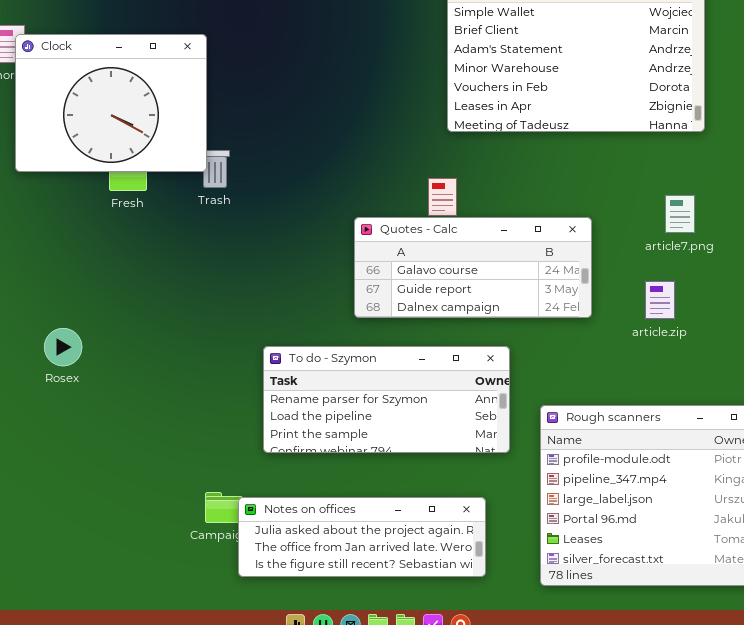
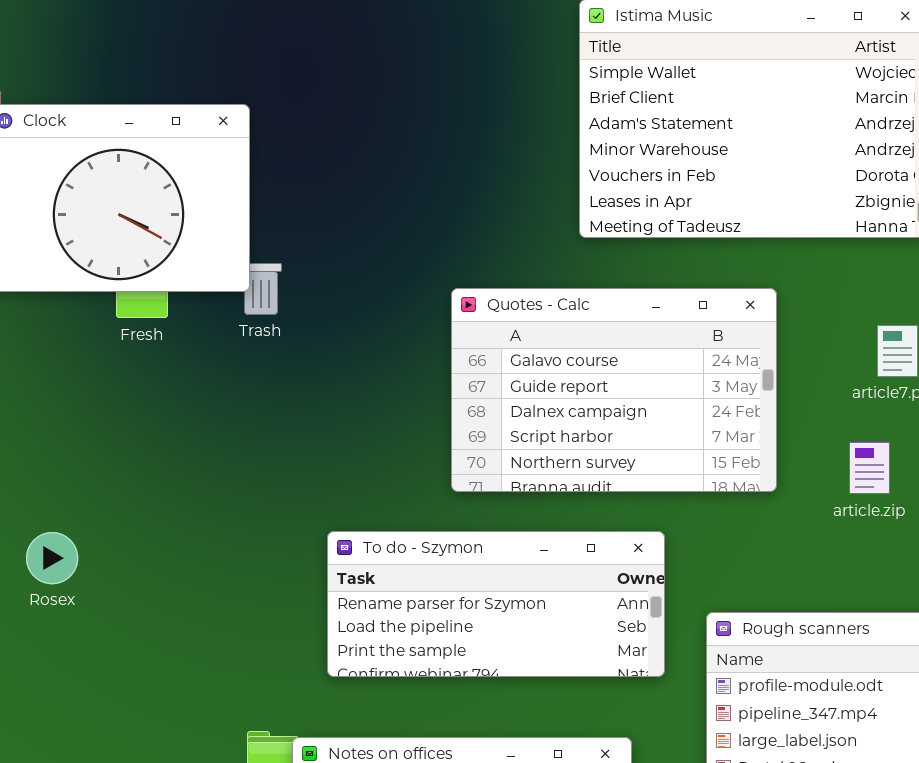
Quotes - Calc: [354,217,592,318] -> [451,288,777,492], resized
Rosex: [44,328,82,366] -> [26,532,78,584], moved

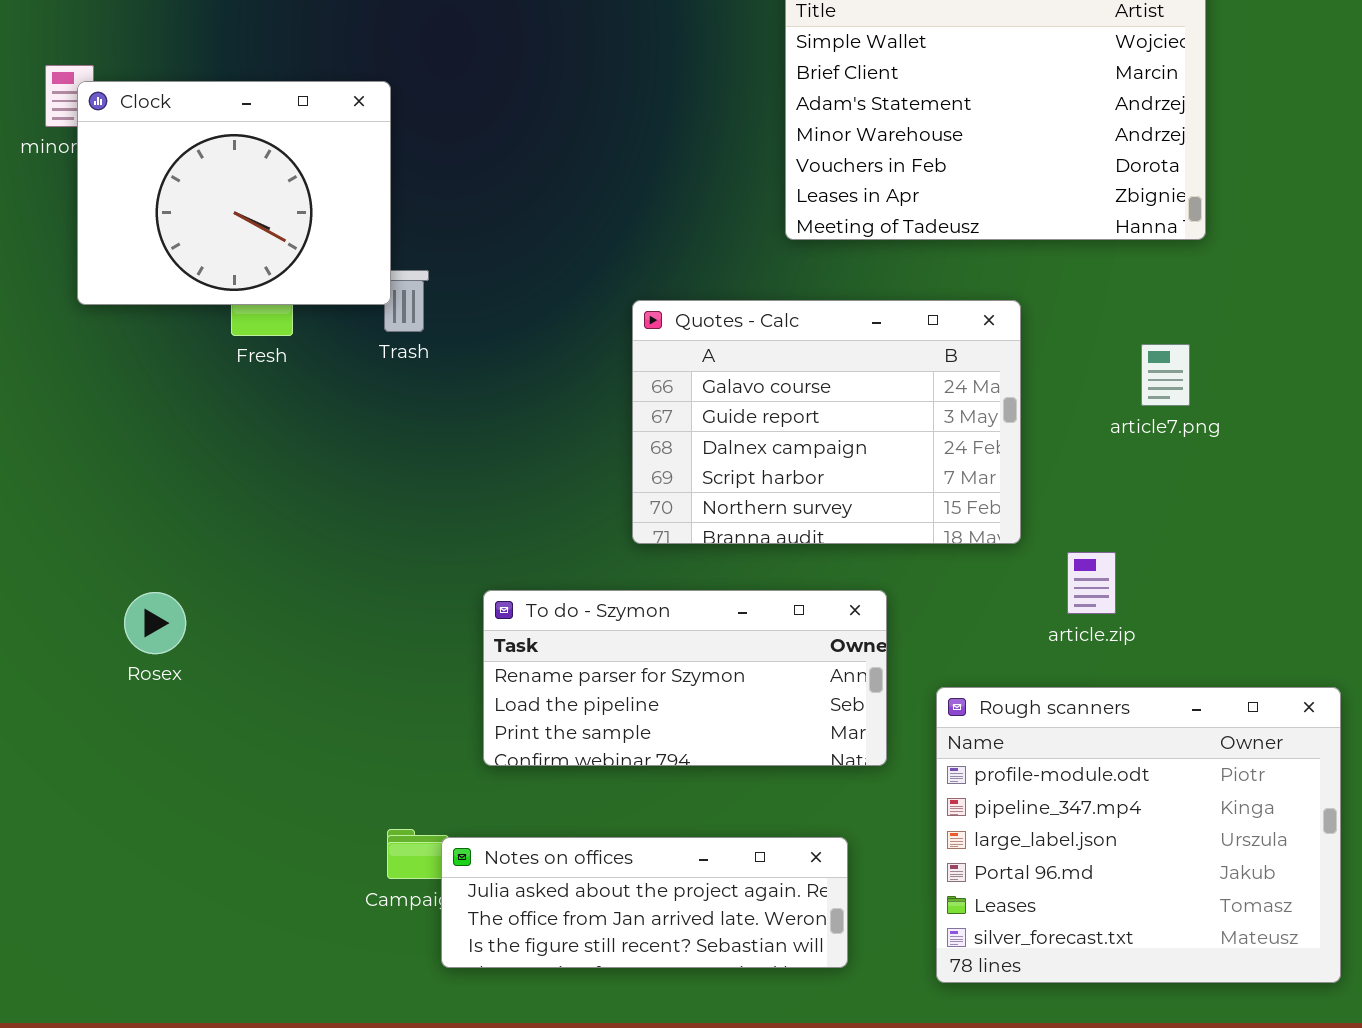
article.zip: [849,442,890,494] -> [1067,552,1116,614], moved

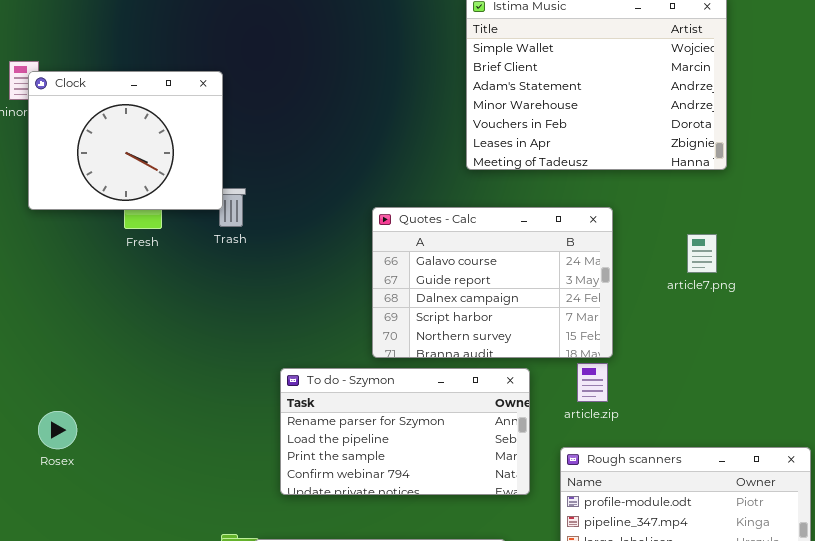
article.zip: [1067,552,1116,614] -> [577,363,608,402], moved
To do - Szymon: [483,590,887,766] -> [280,368,530,495], resized
Rosex: [124,592,186,654] -> [38,411,77,449], moved

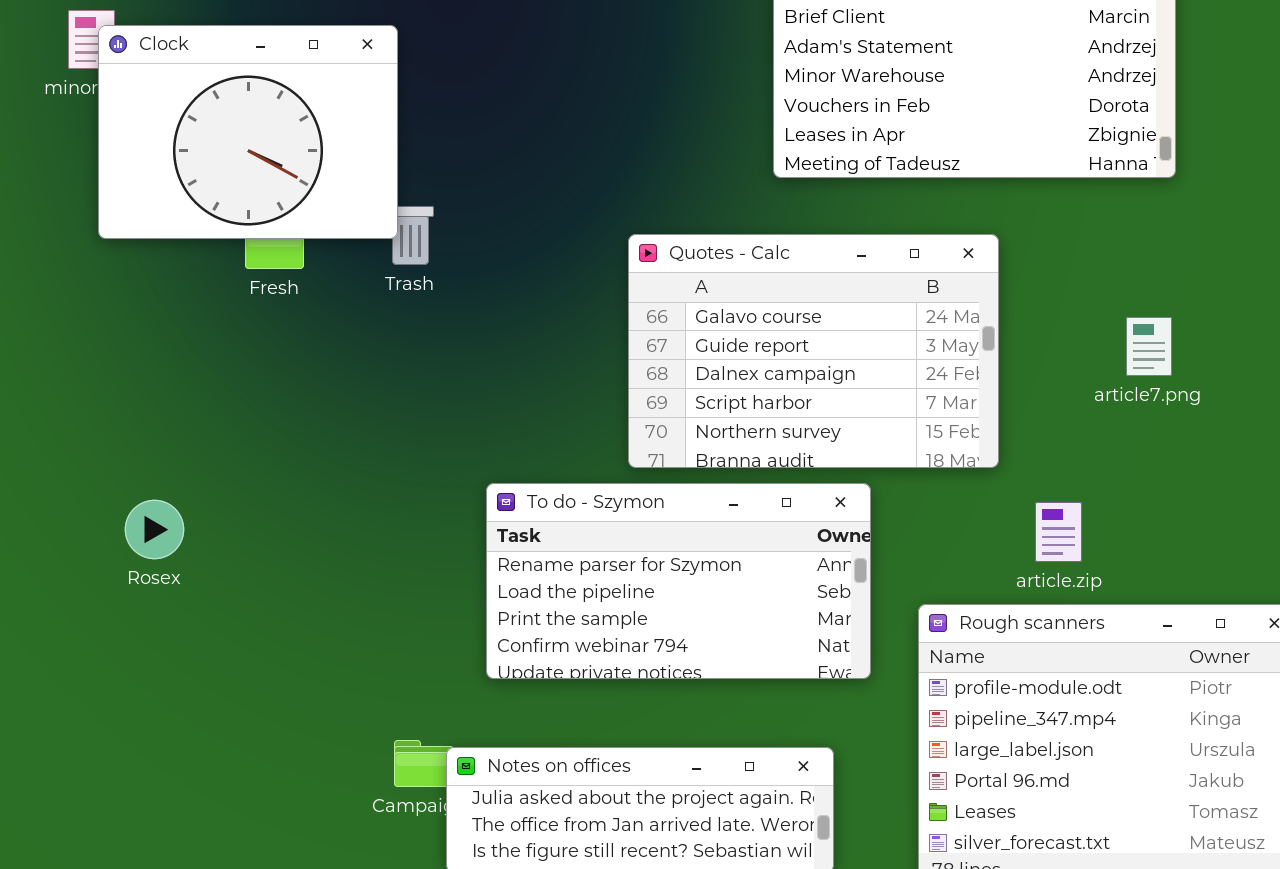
article7.png: [687,234,717,273] -> [1126,317,1172,376], moved
article.zip: [577,363,608,402] -> [1035,502,1082,562], moved
Rosex: [38,411,77,449] -> [125,500,184,559], moved

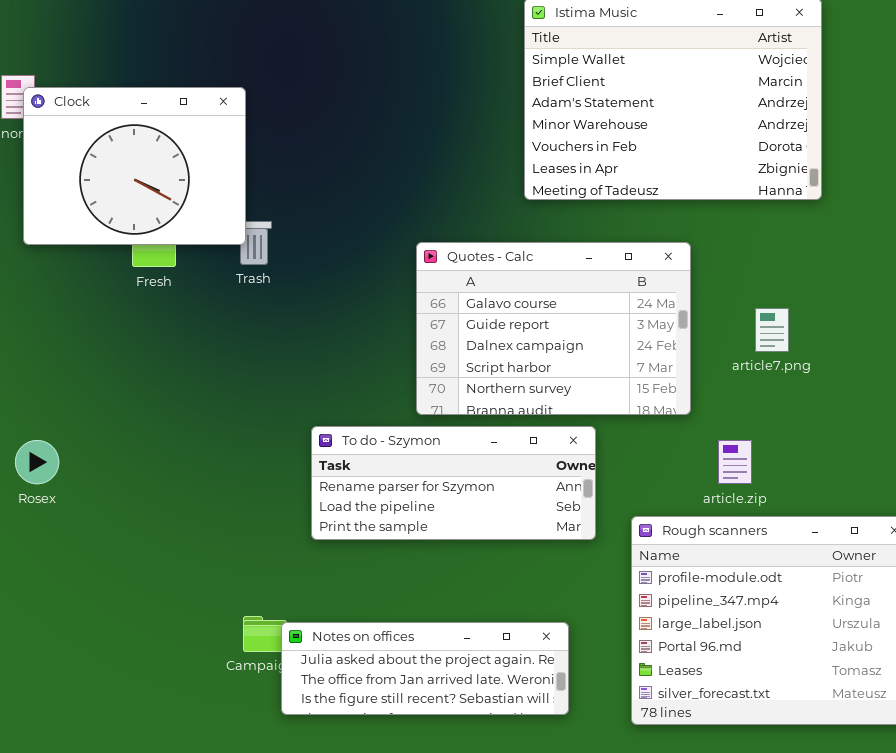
article7.png: [1126,317,1172,376] -> [755,308,789,352], moved
To do - Szymon: [486,483,871,679] -> [311,426,596,540], resized
Rosex: [125,500,184,559] -> [15,440,59,484], moved

